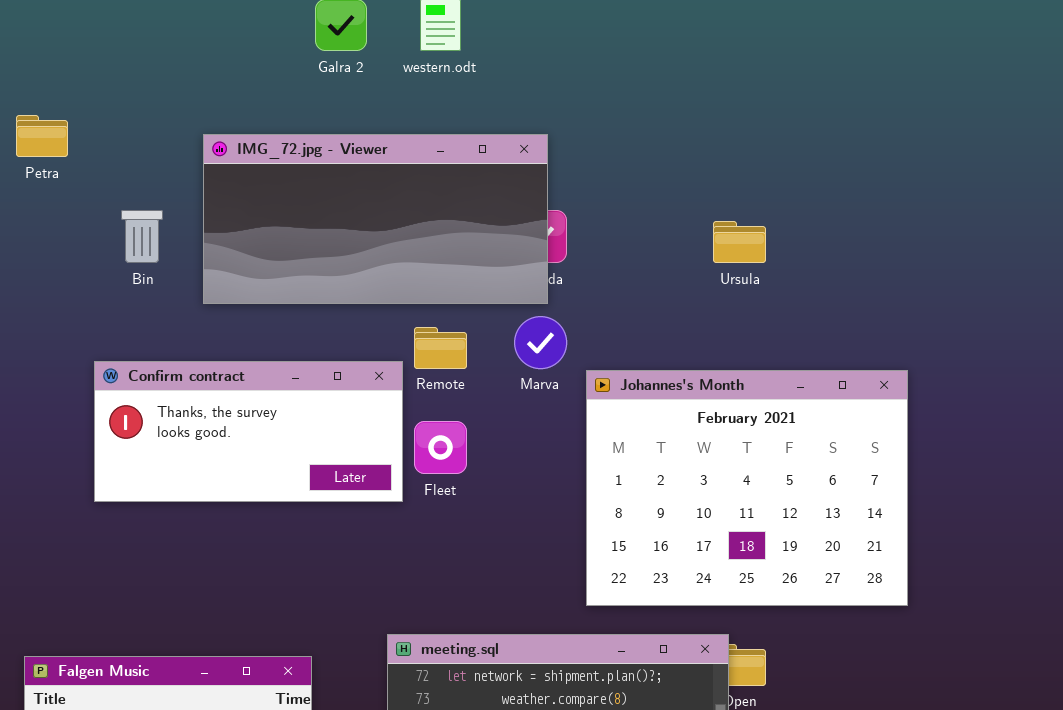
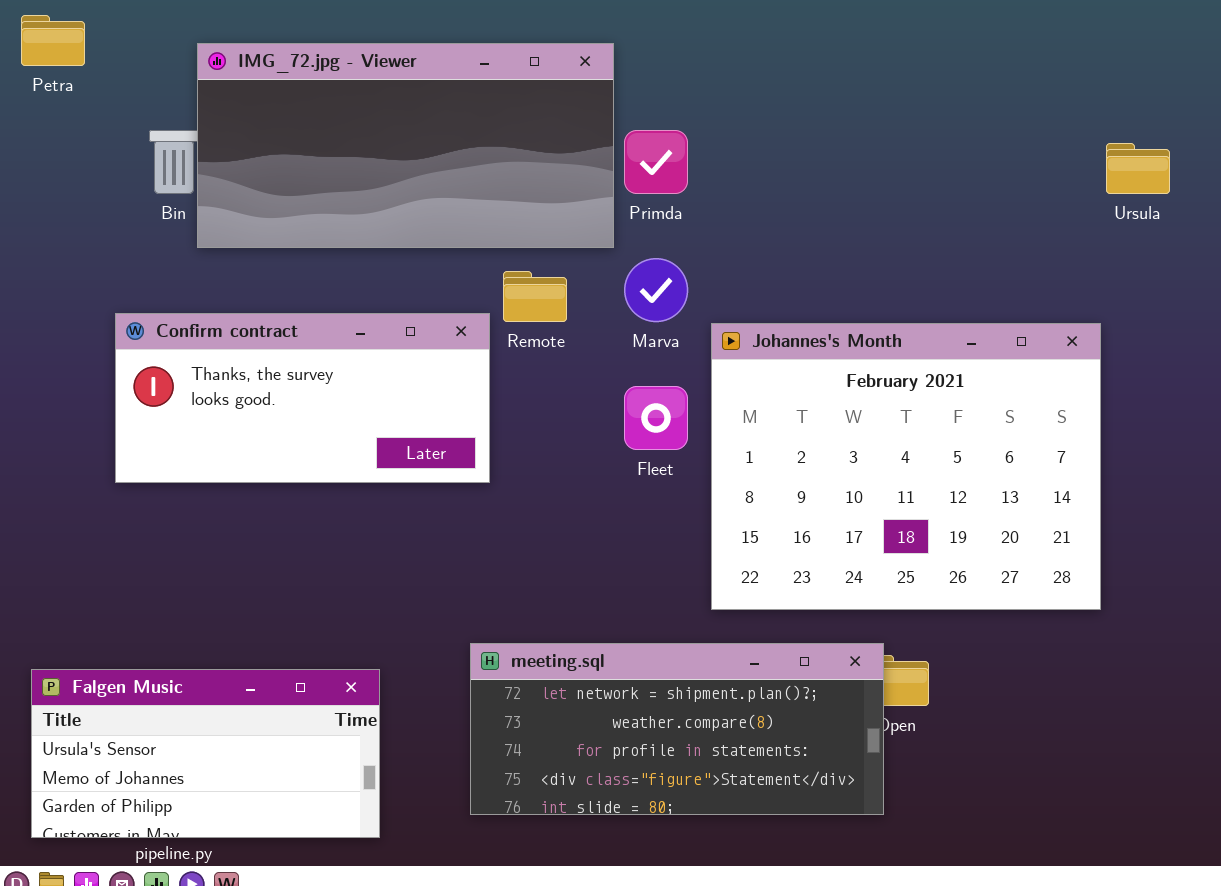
IMG_72.jpg - Viewer: [203,134,548,304] -> [197,43,614,248], moved
Ursula: [713,221,766,263] -> [1106,143,1170,194], moved
Fleet: [414,421,467,474] -> [624,386,688,450], moved

